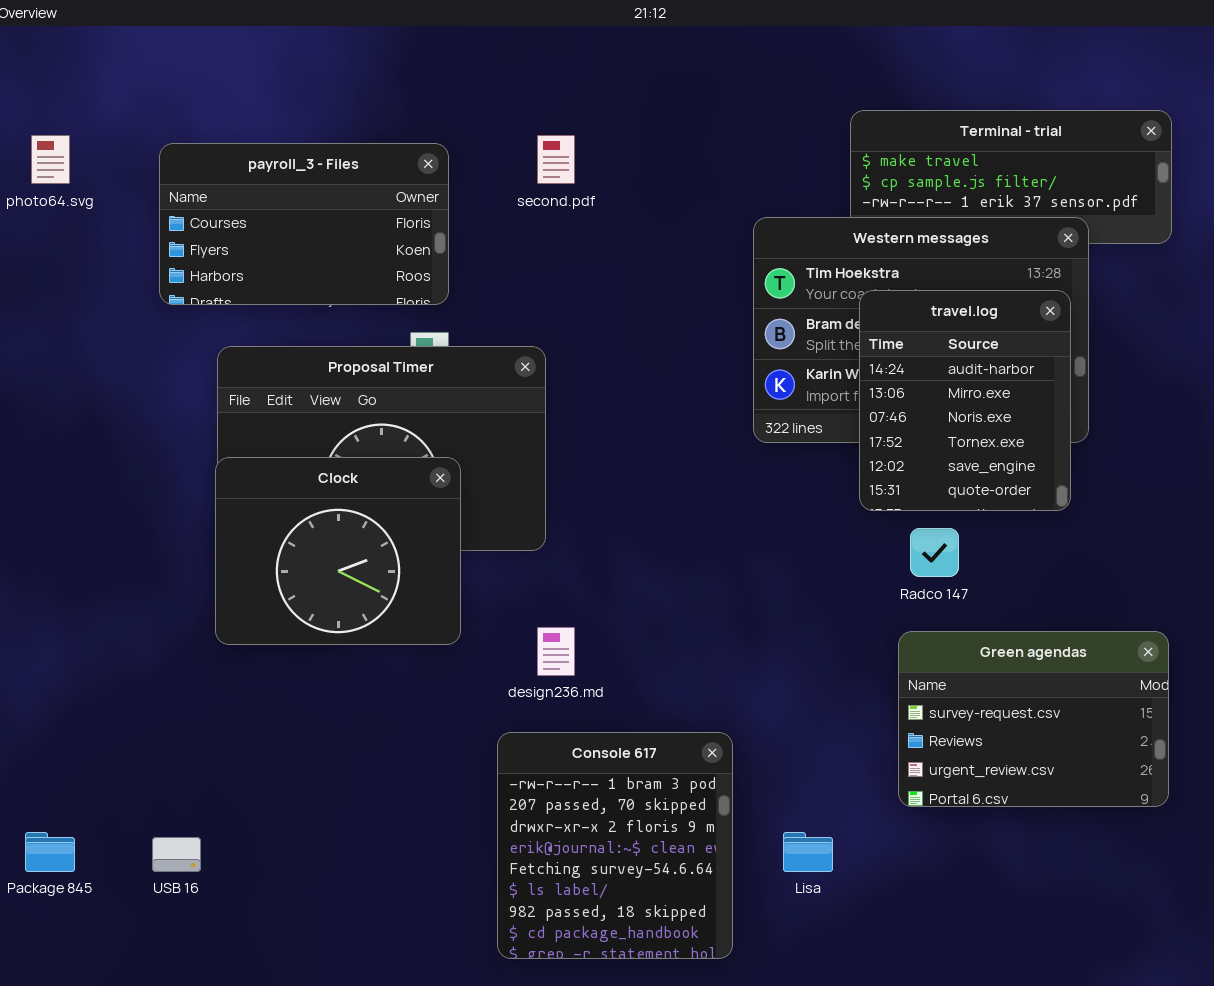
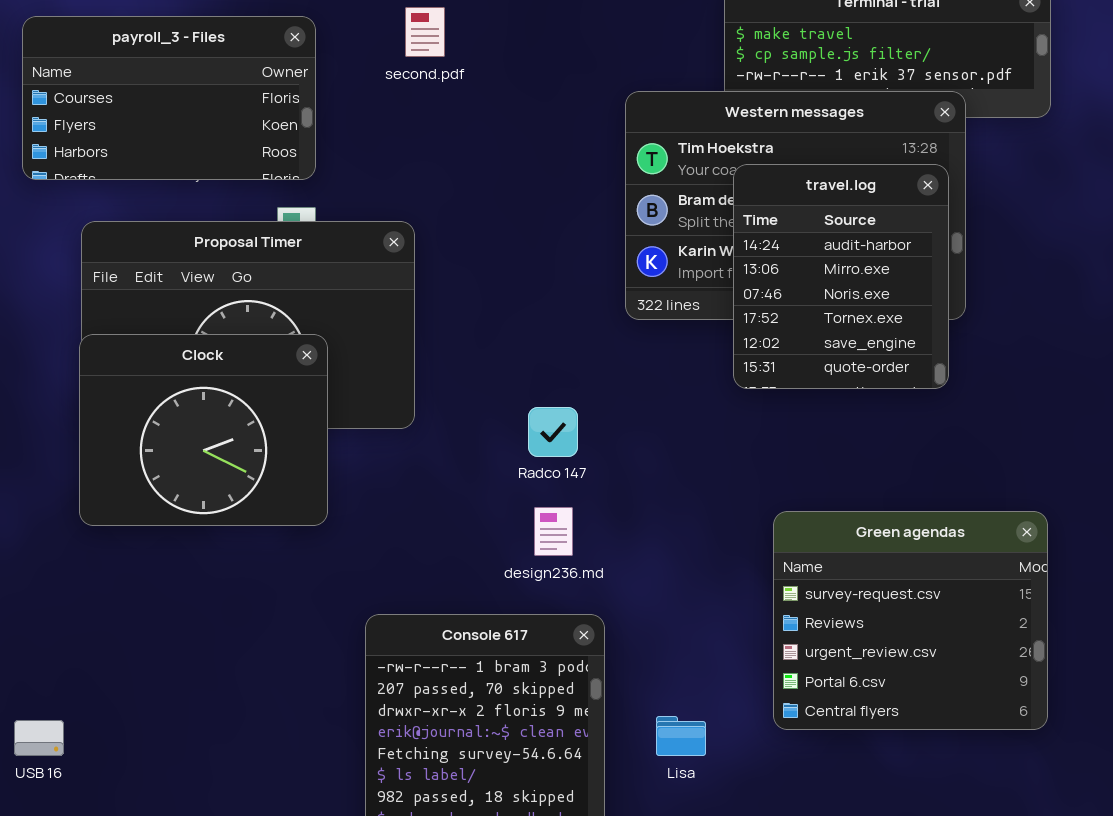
Radco 147: [910,528,959,577] -> [528,407,578,457], moved
design236.md: [537,627,575,676] -> [534,507,573,556], moved
Green agendas: [898,631,1169,807] -> [773,511,1048,730], resized

